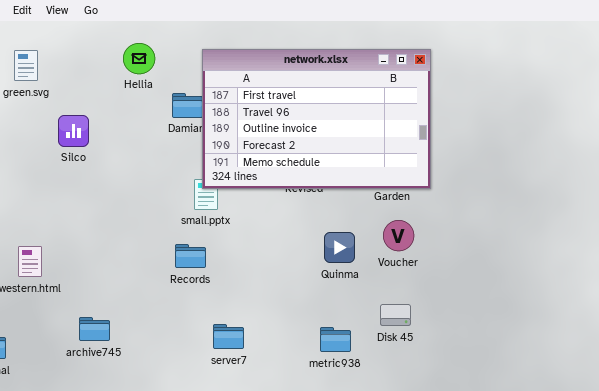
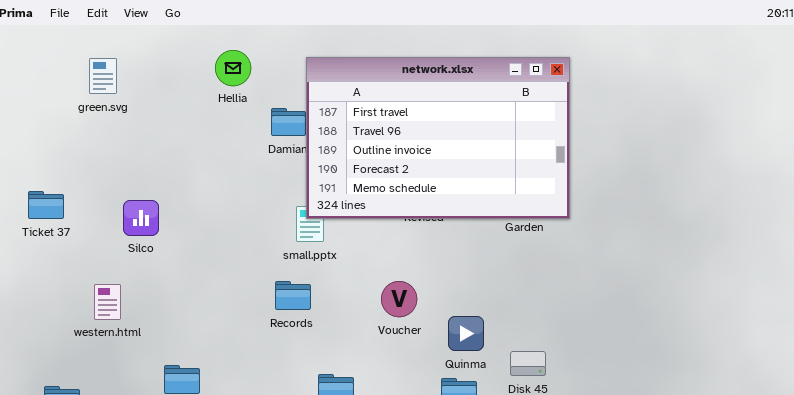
Silco: [58,115,89,147] -> [123,200,159,236], moved
Voucher: [383,220,414,251] -> [381,281,417,317], moved
Quinma: [324,232,355,263] -> [448,316,484,351], moved

